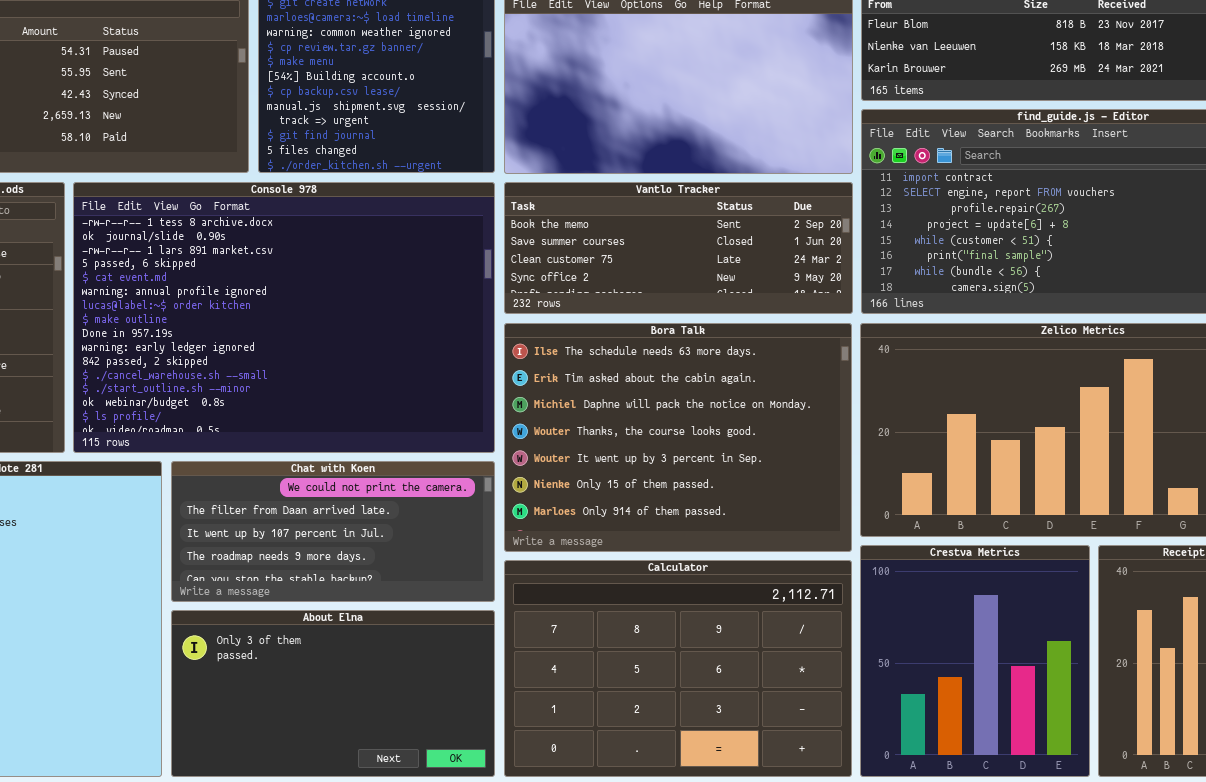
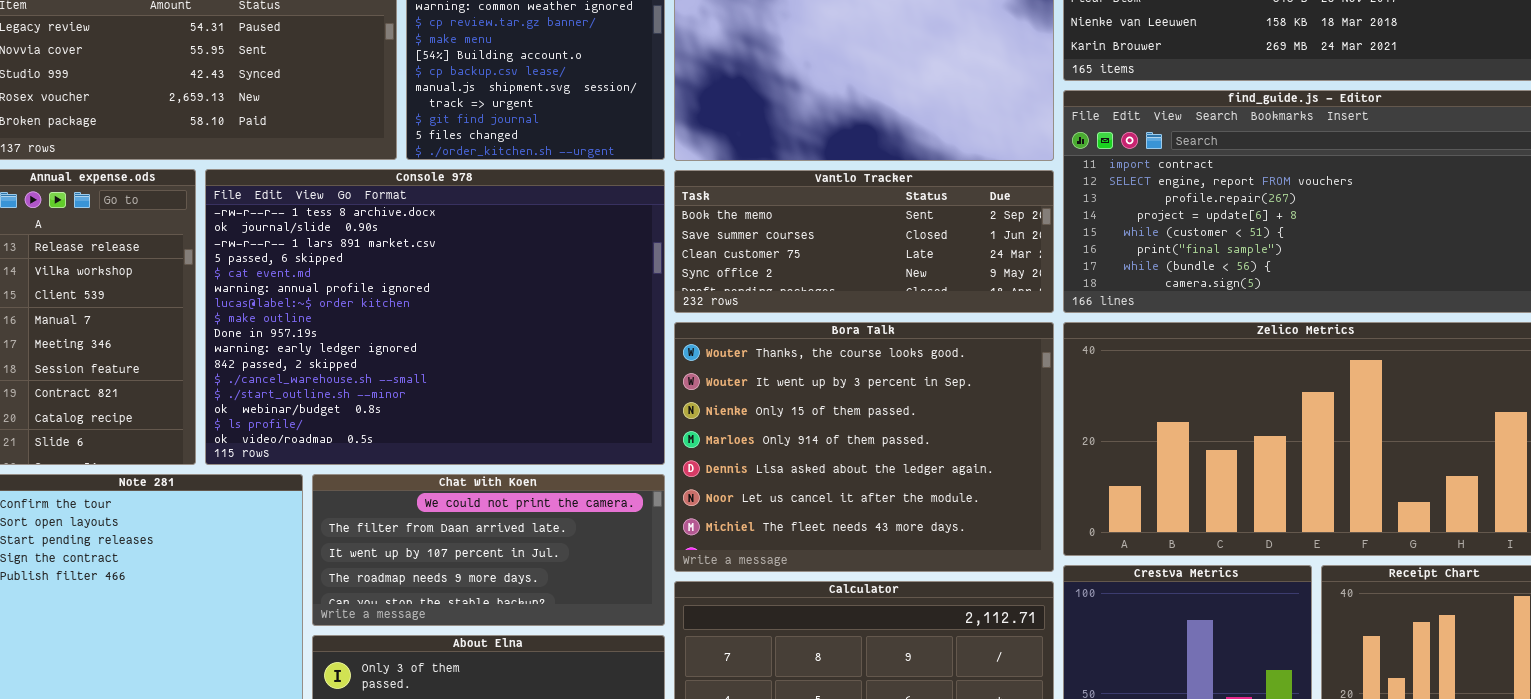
Bora Talk: [504,323,852,552] -> [674,322,1054,572], scrolled down 3 rows

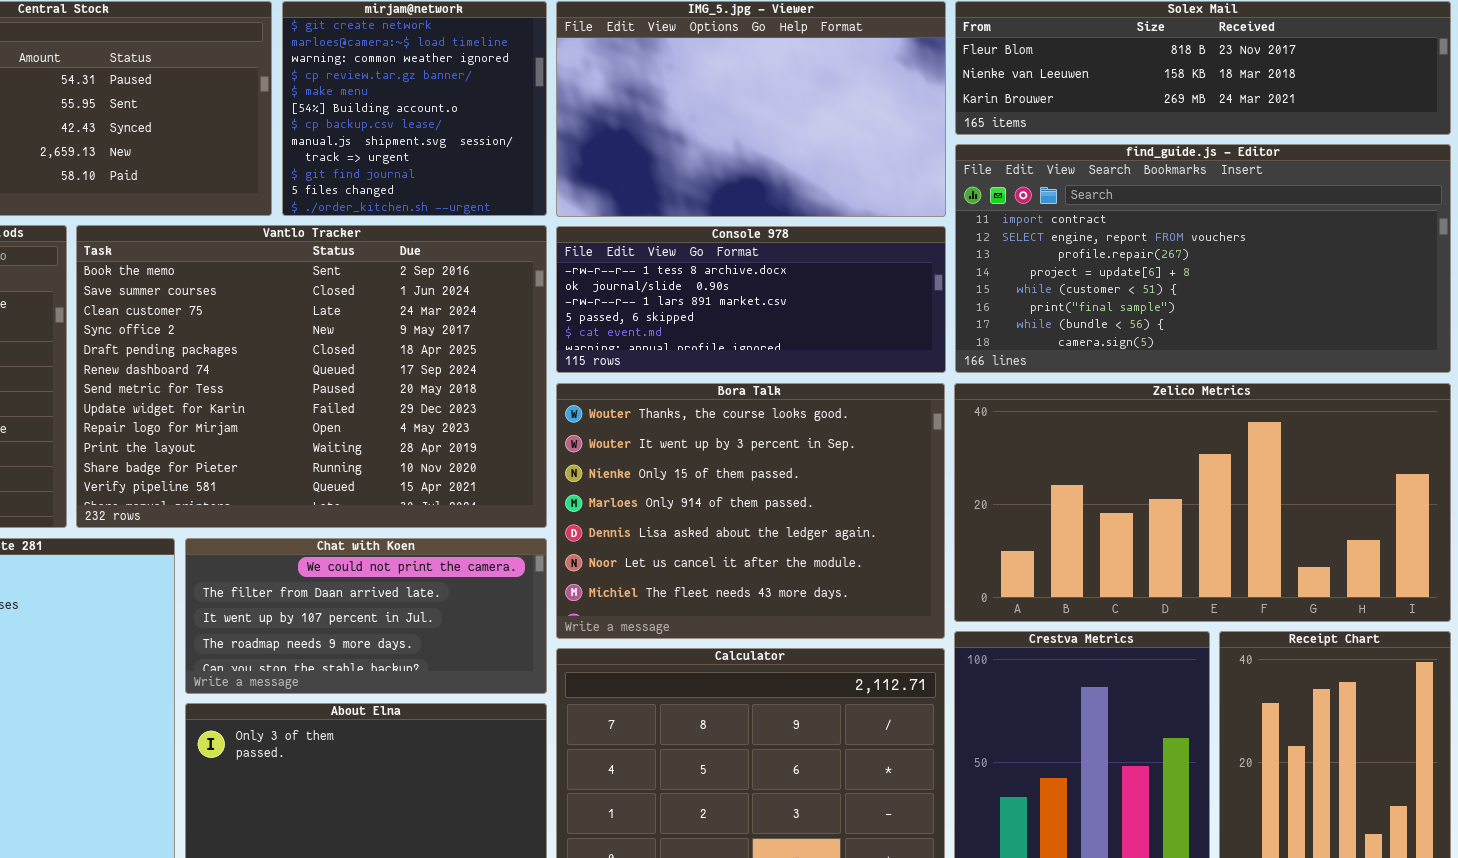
Console 978: [205,169,665,465] -> [556,226,946,373], moved, resized
Vantlo Tracker: [674,170,1054,313] -> [76,225,547,528], moved, resized

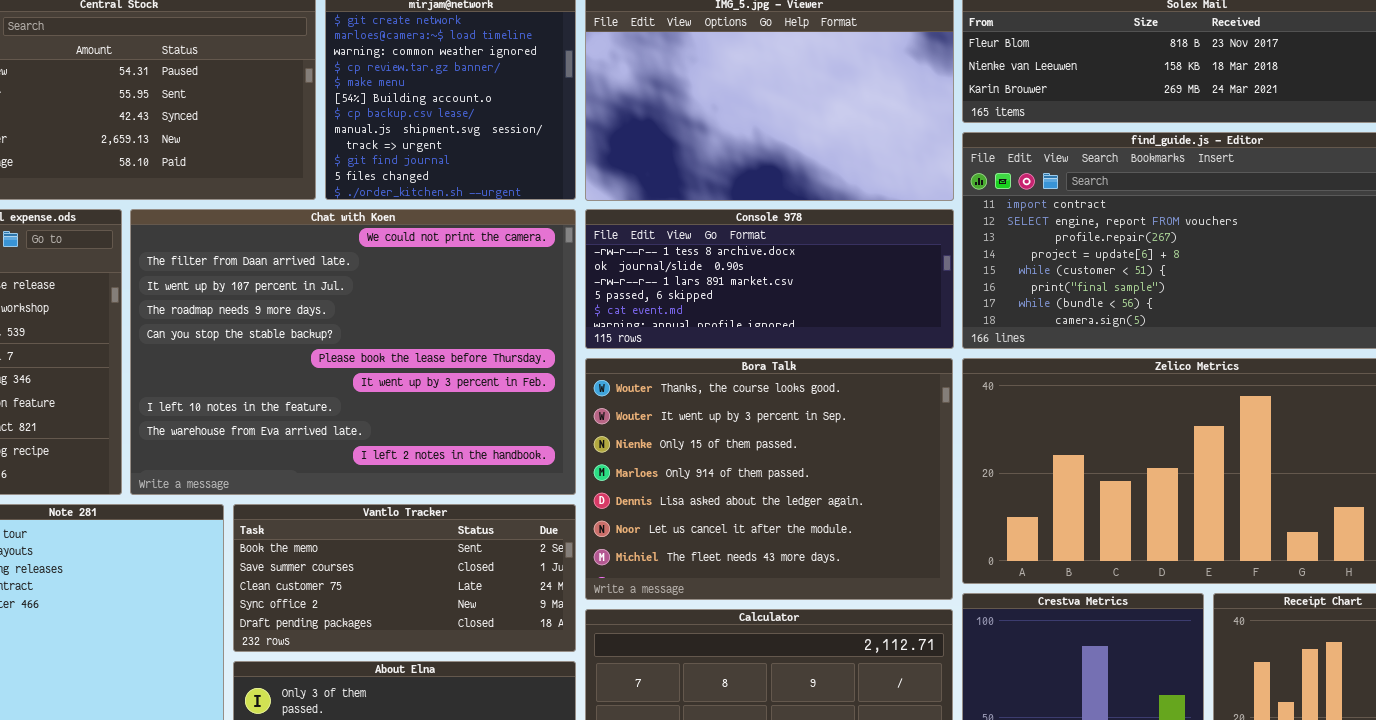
Vantlo Tracker: [76,225,547,528] -> [233,504,576,652], moved, resized
Chat with Koen: [185,538,547,694] -> [130,209,576,495], moved, resized

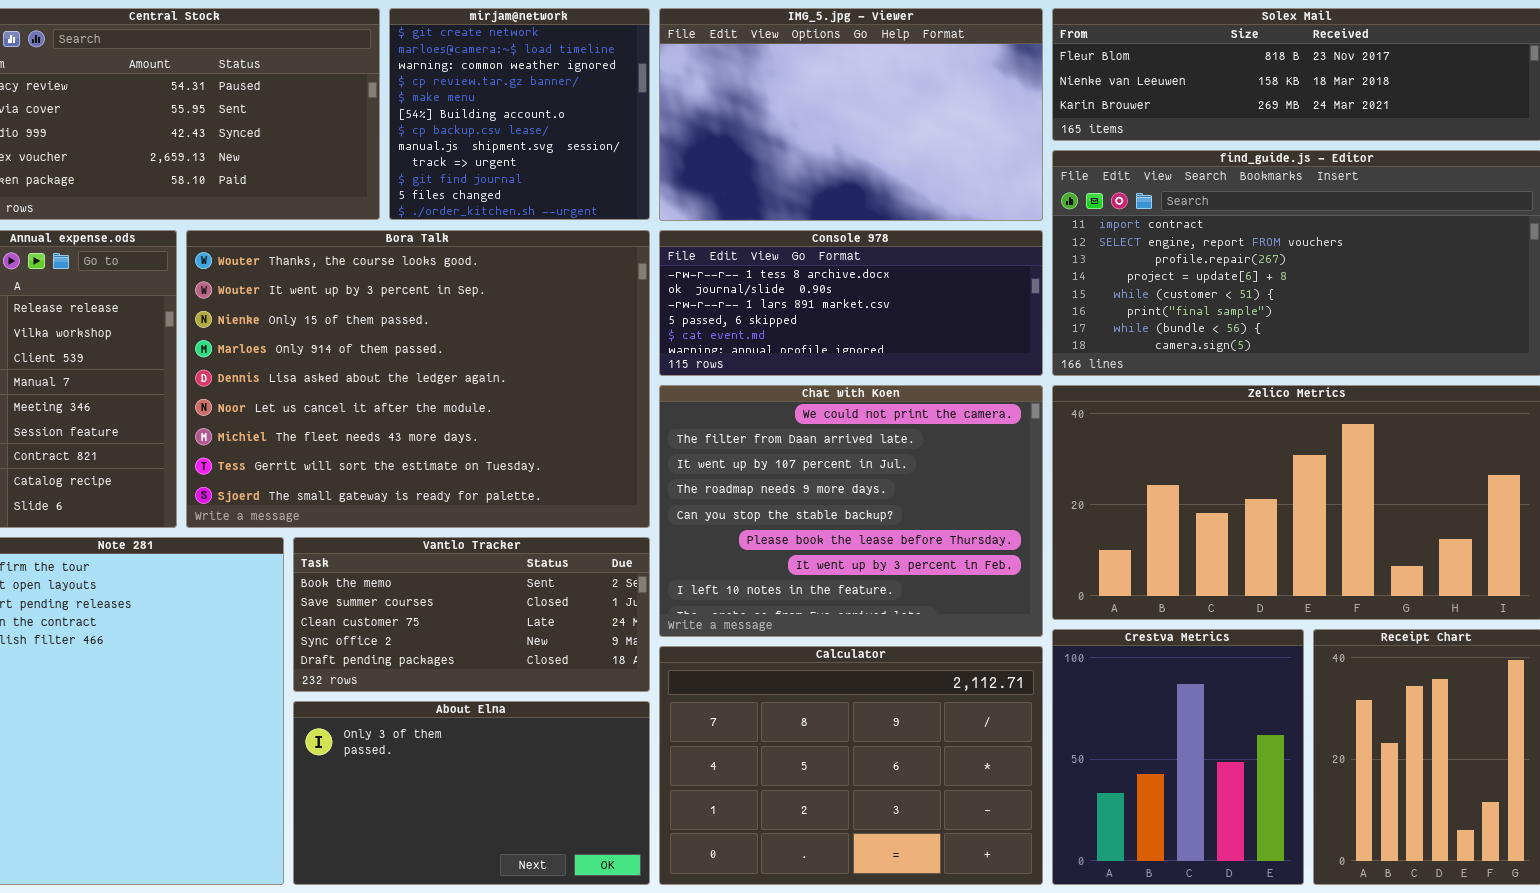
Chat with Koen: [130,209,576,495] -> [659,385,1043,637], moved, resized
Bora Talk: [585,358,953,600] -> [186,230,650,528], moved, resized

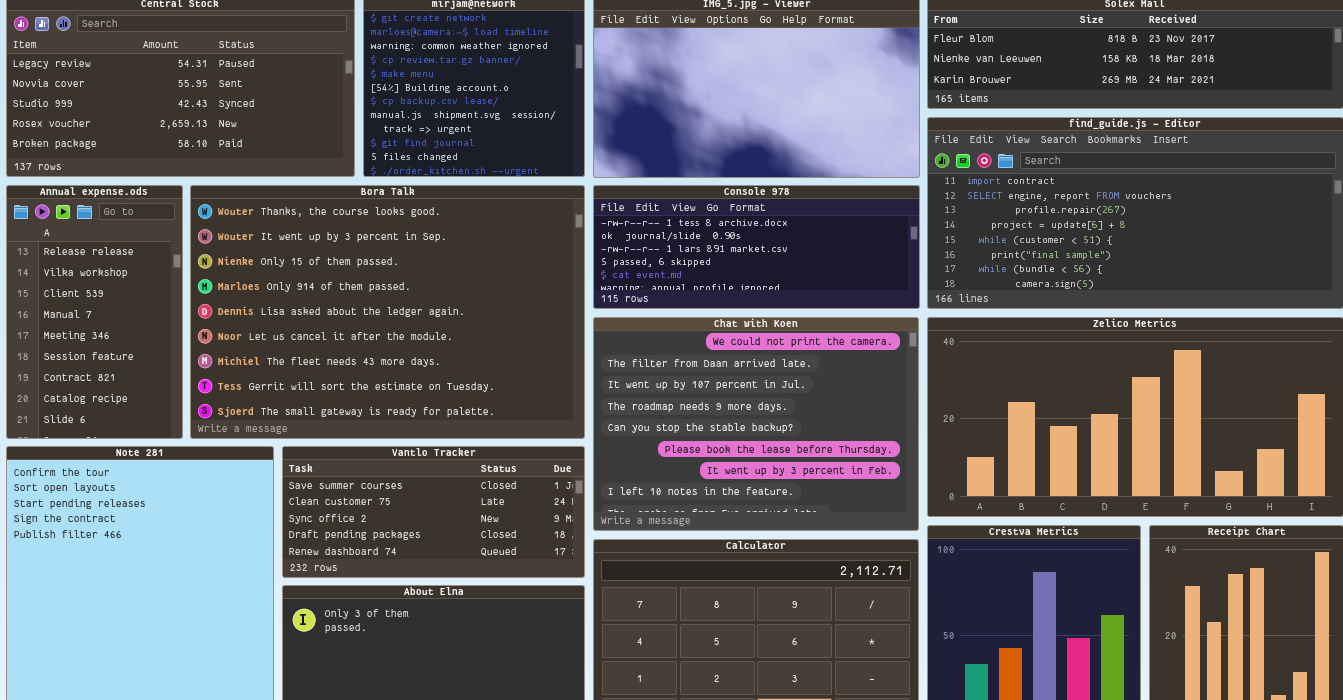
Vantlo Tracker: [293,537,650,692] -> [282,446,585,578], scrolled down 1 row

